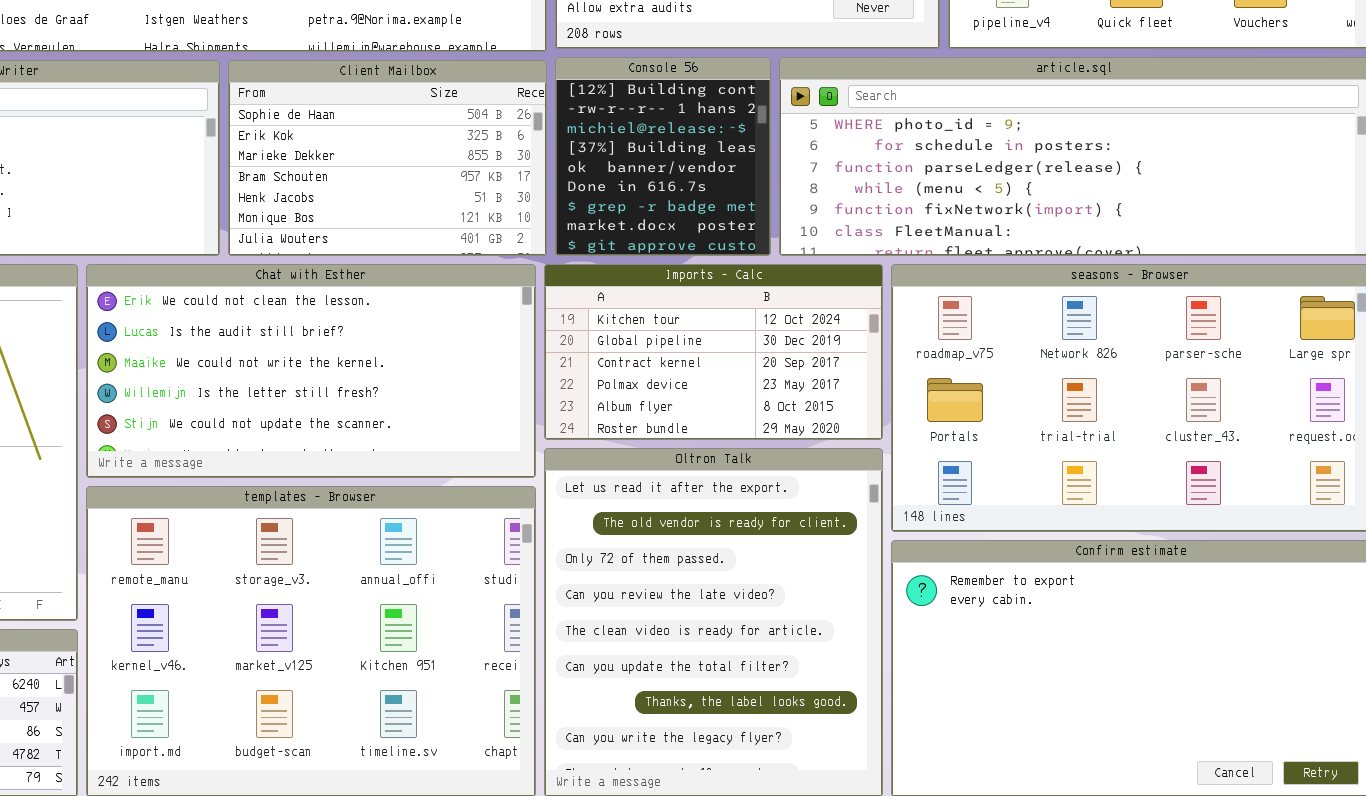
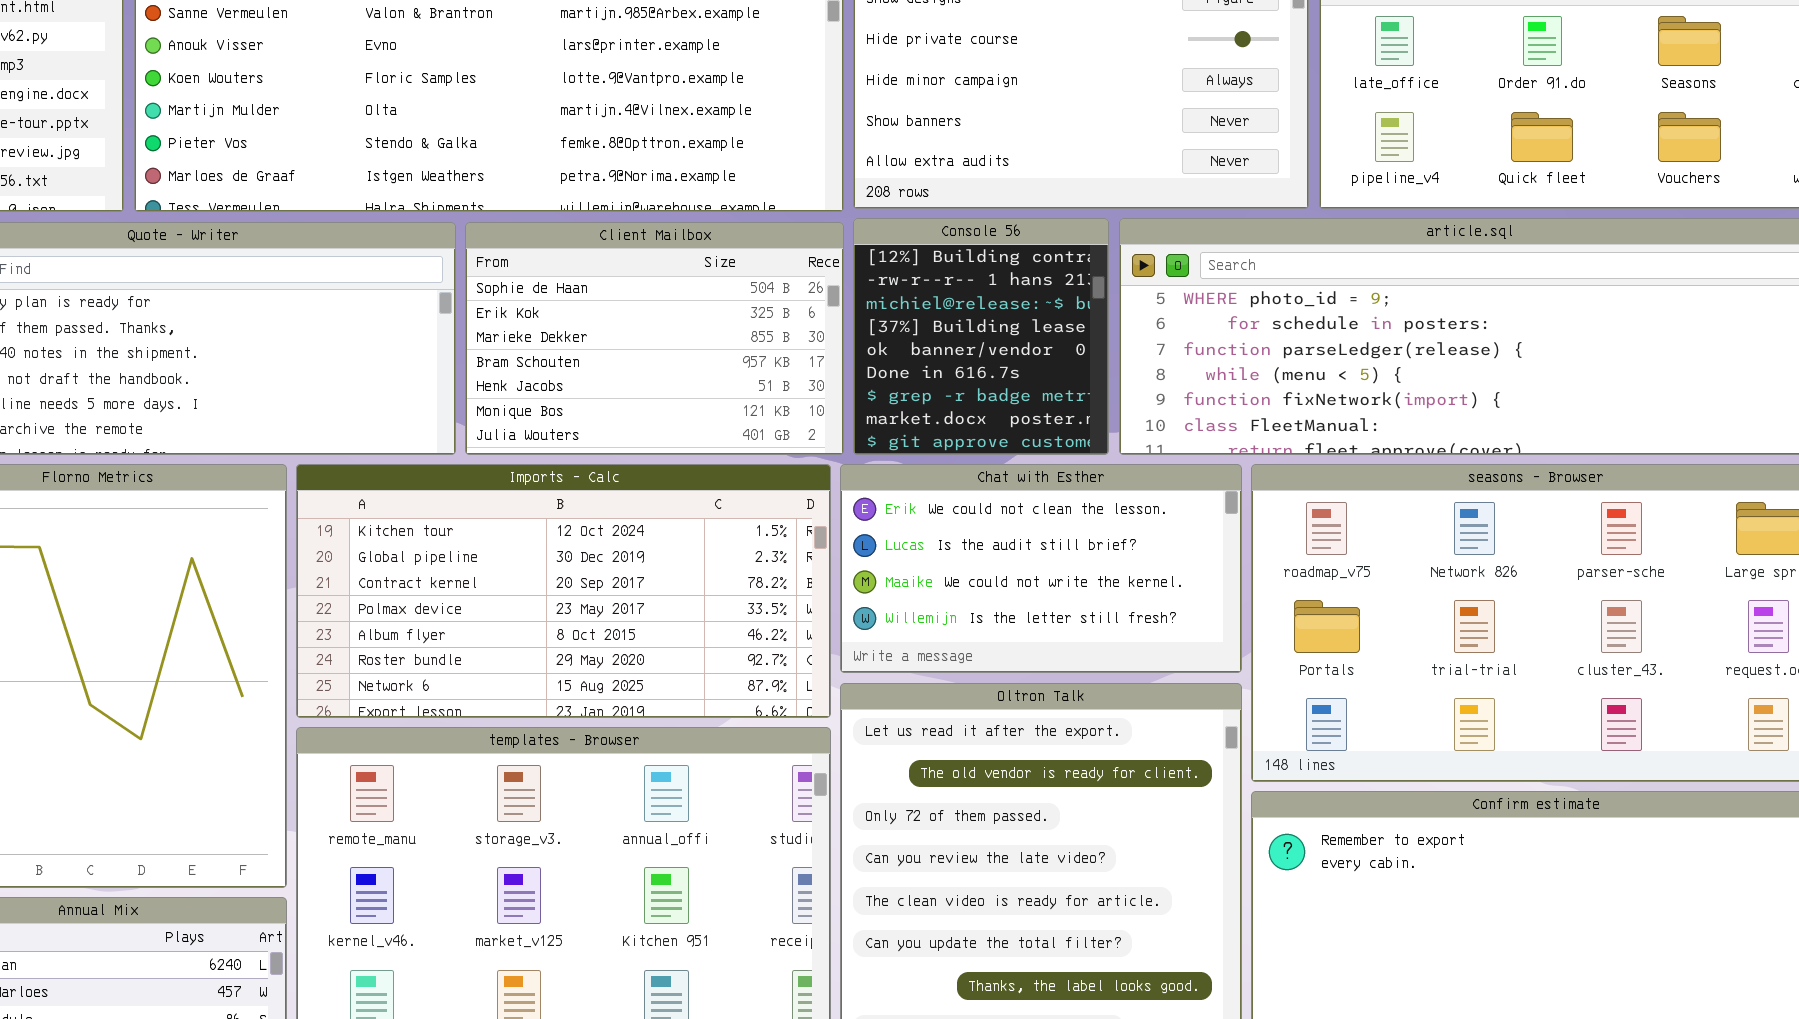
Chat with Esther: [86,264,536,478] -> [840,464,1242,673], moved, resized
Imports - Calc: [544,264,883,440] -> [296,464,831,718], moved, resized

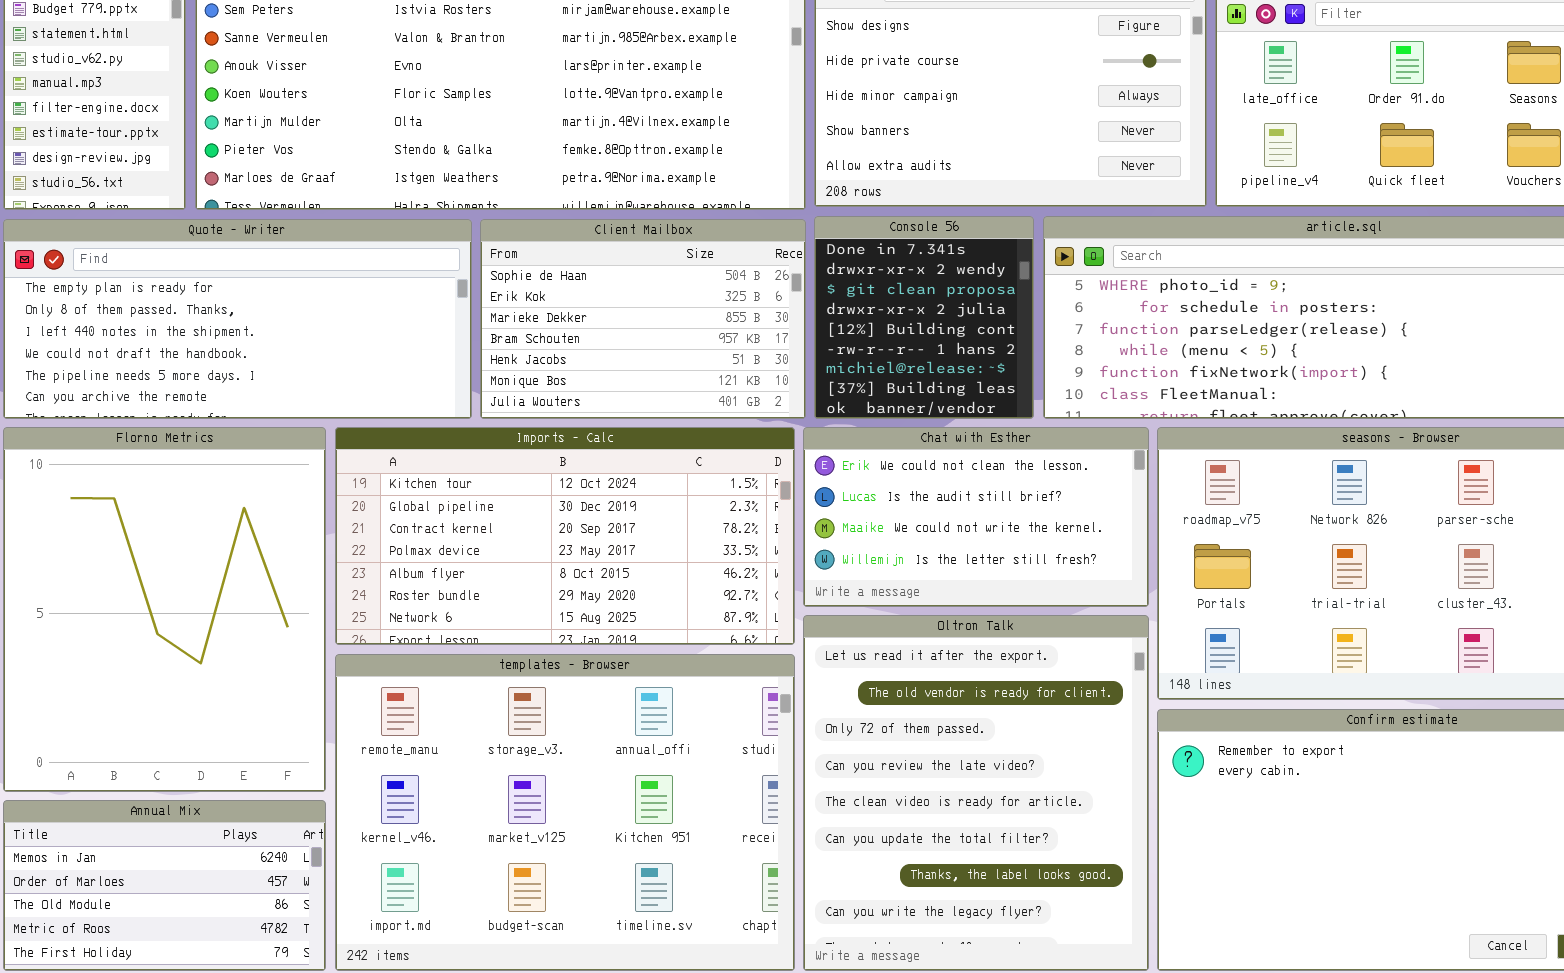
Console 56: [853,218,1109,455] -> [814,216,1034,419], scrolled up 4 rows

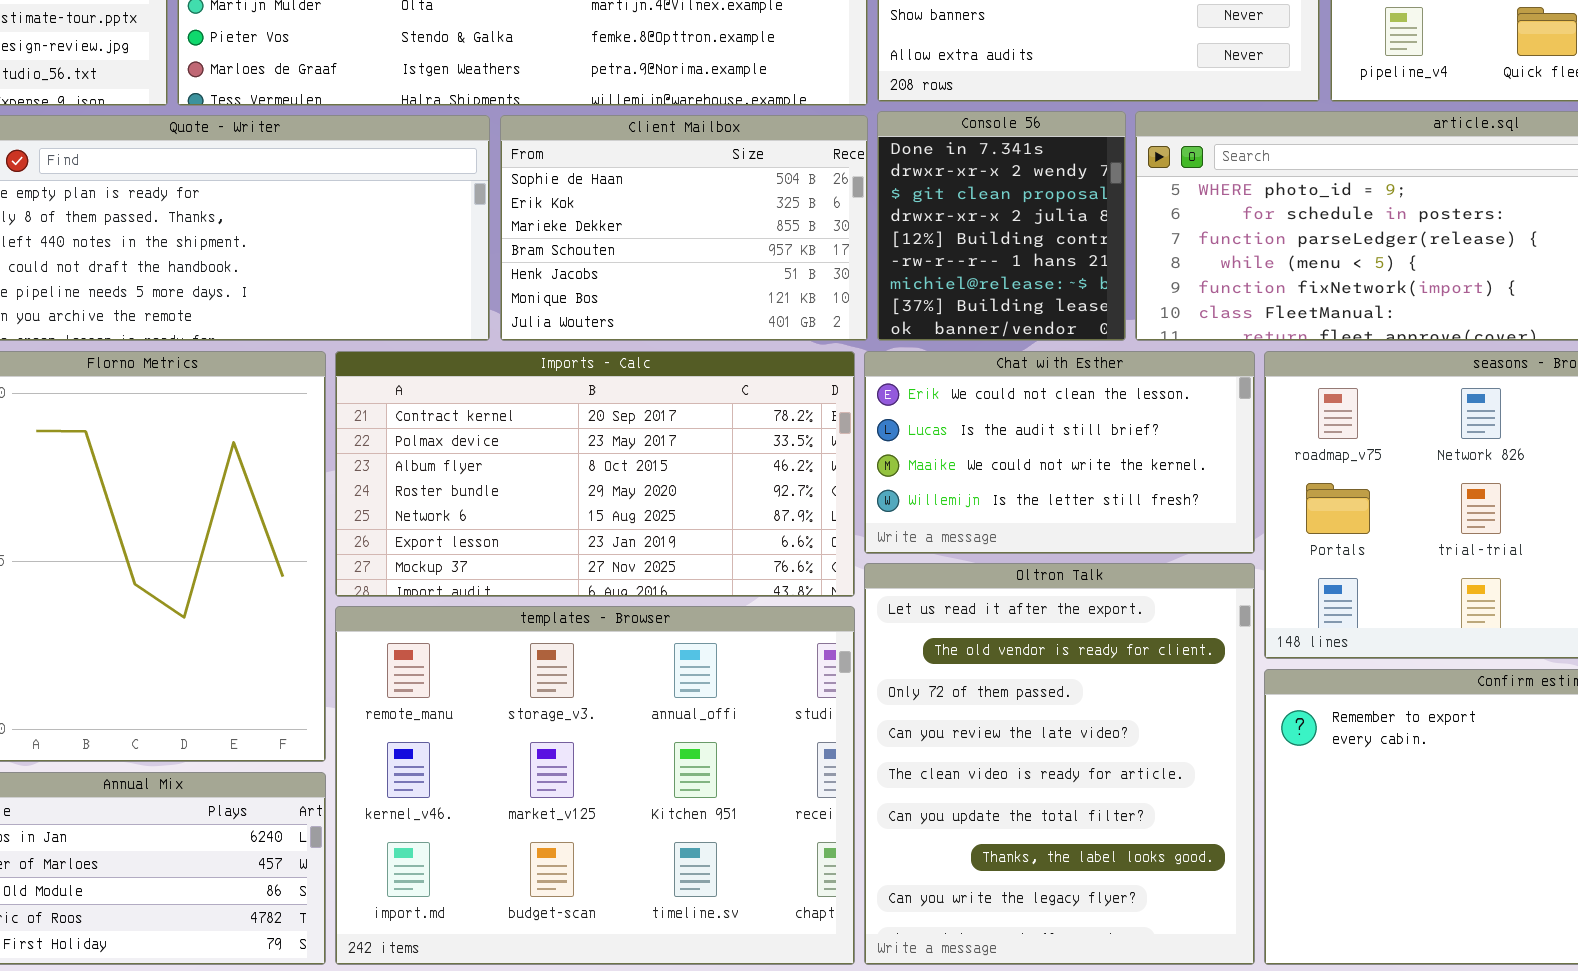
Imports - Calc: [335,427,795,645] -> [335,351,855,597], scrolled down 2 rows

